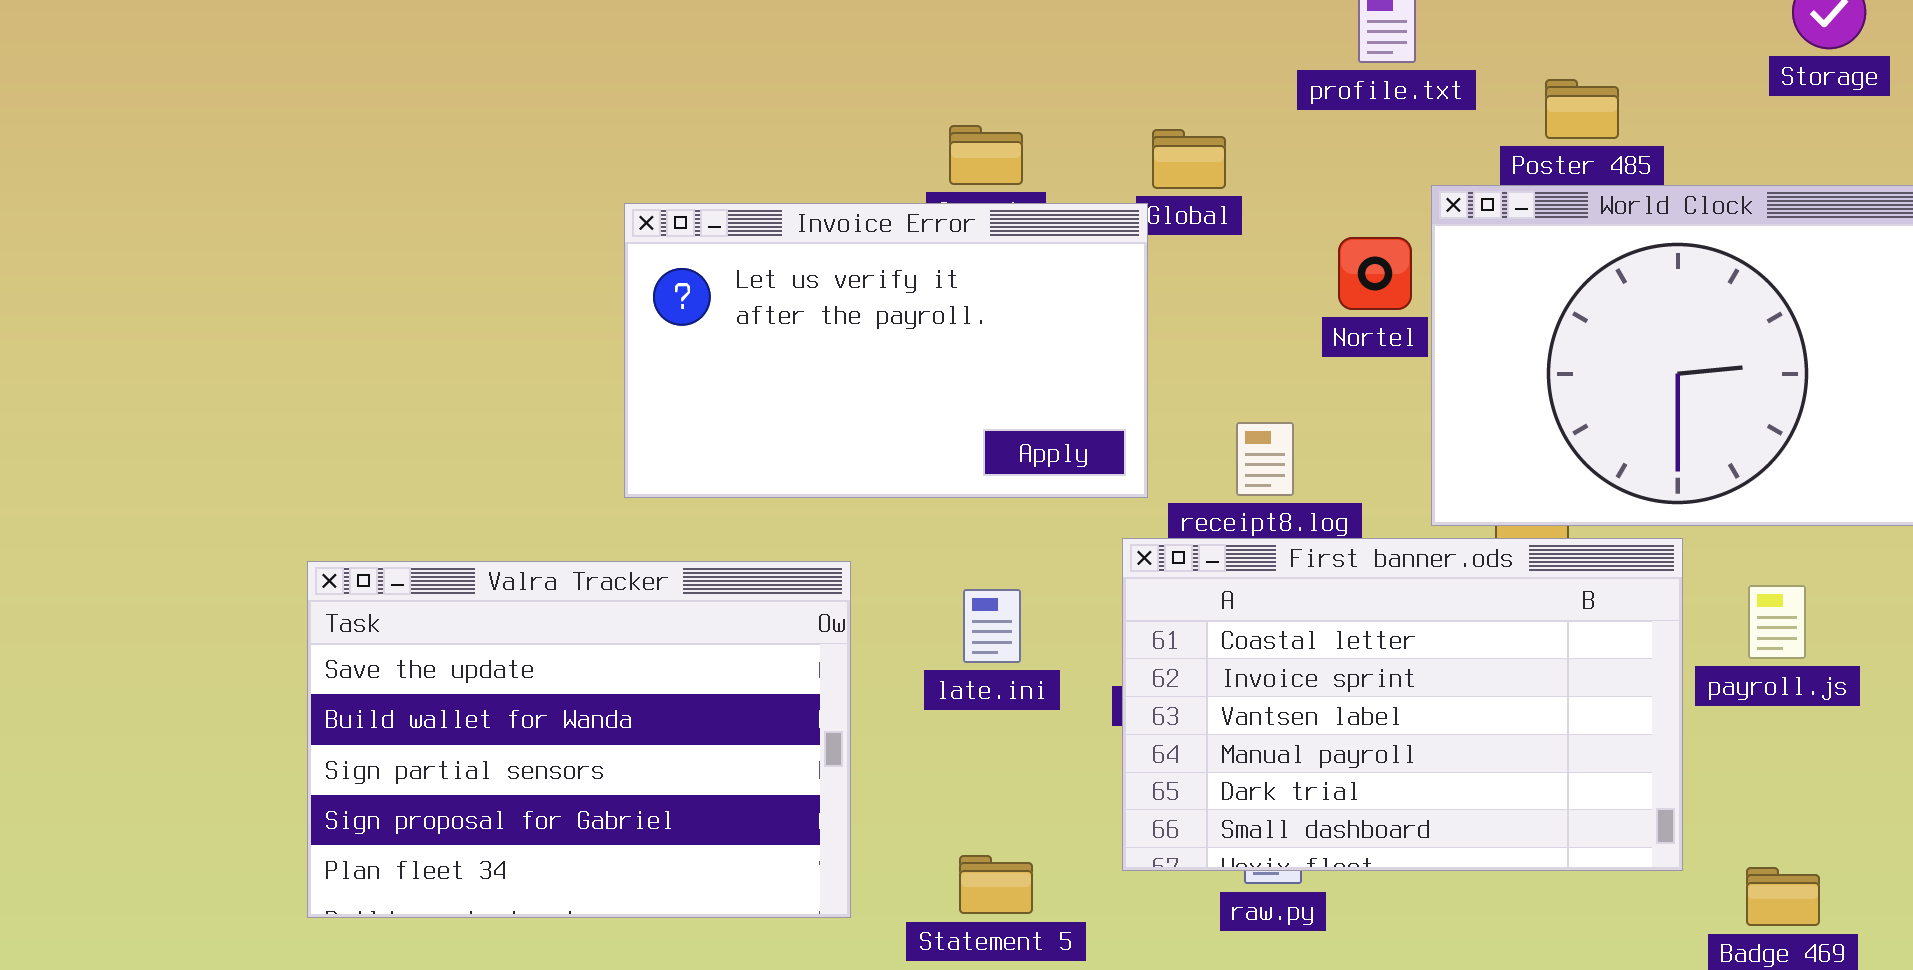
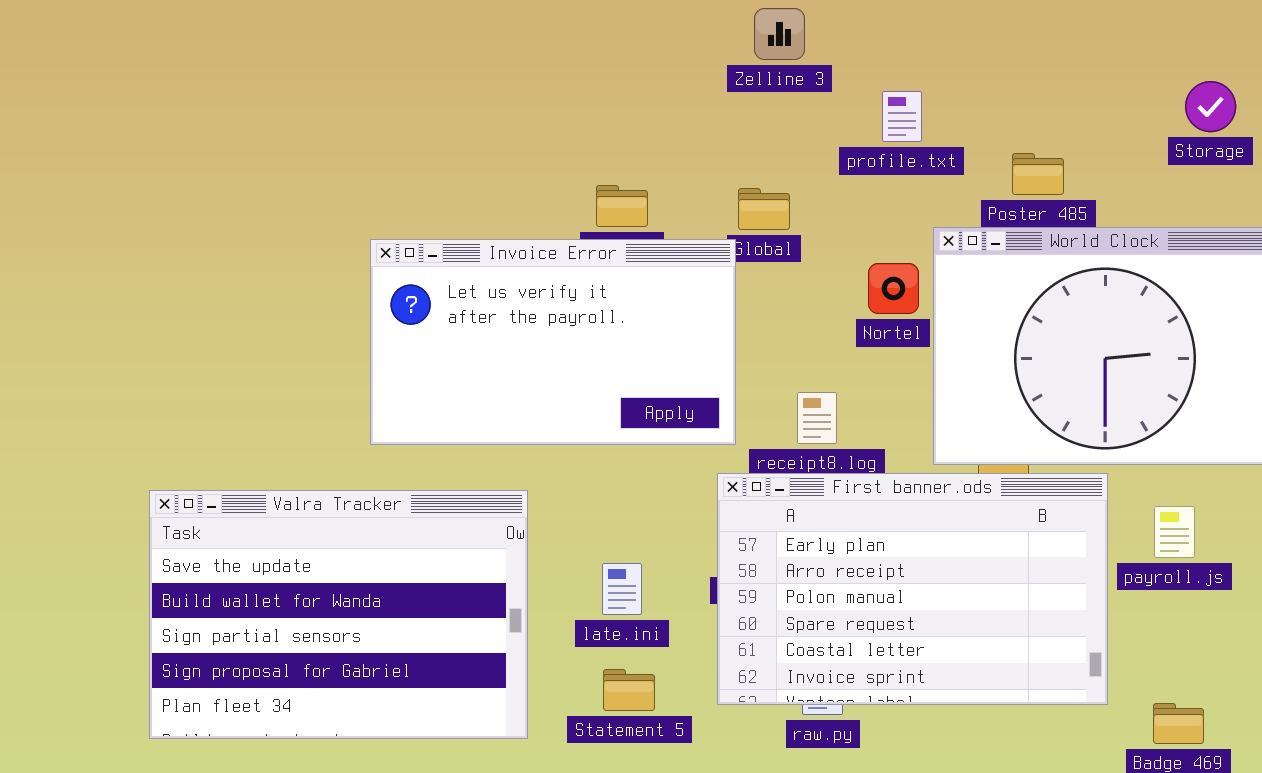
First banner.ods: [1122,538,1683,871] -> [717,473,1108,705], scrolled up 4 rows
late.ini: [963,589,1021,663] -> [602,563,642,615], moved
Statement 5: [959,855,1033,914] -> [603,669,655,711], moved

